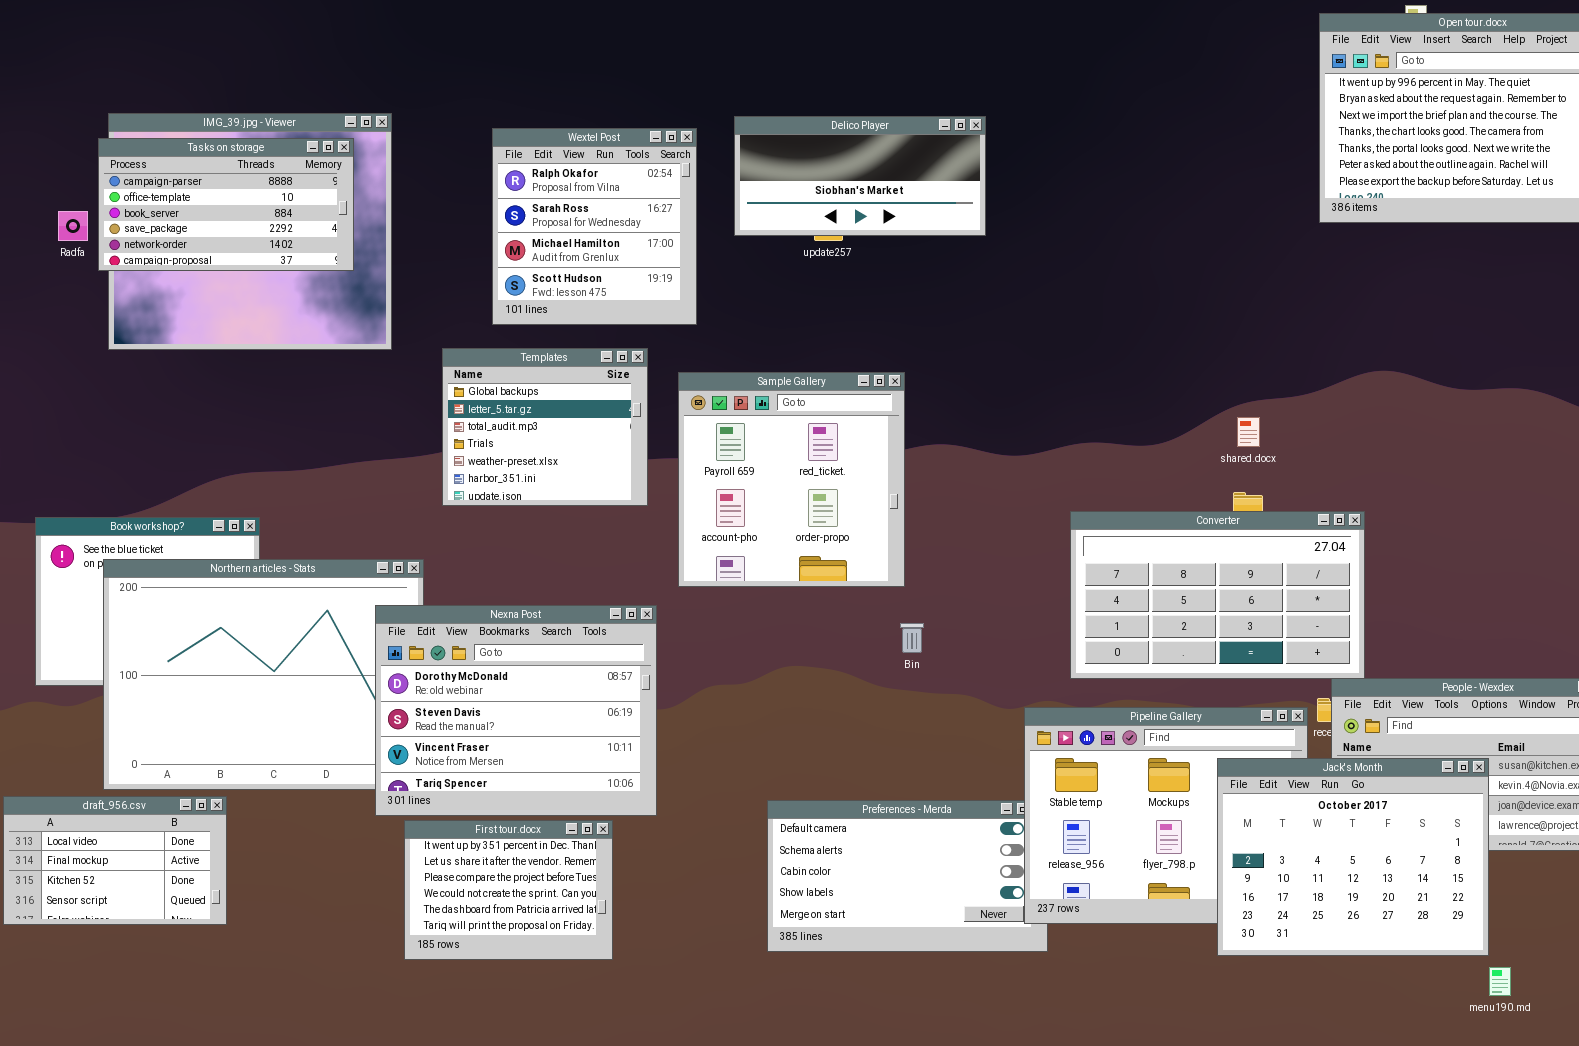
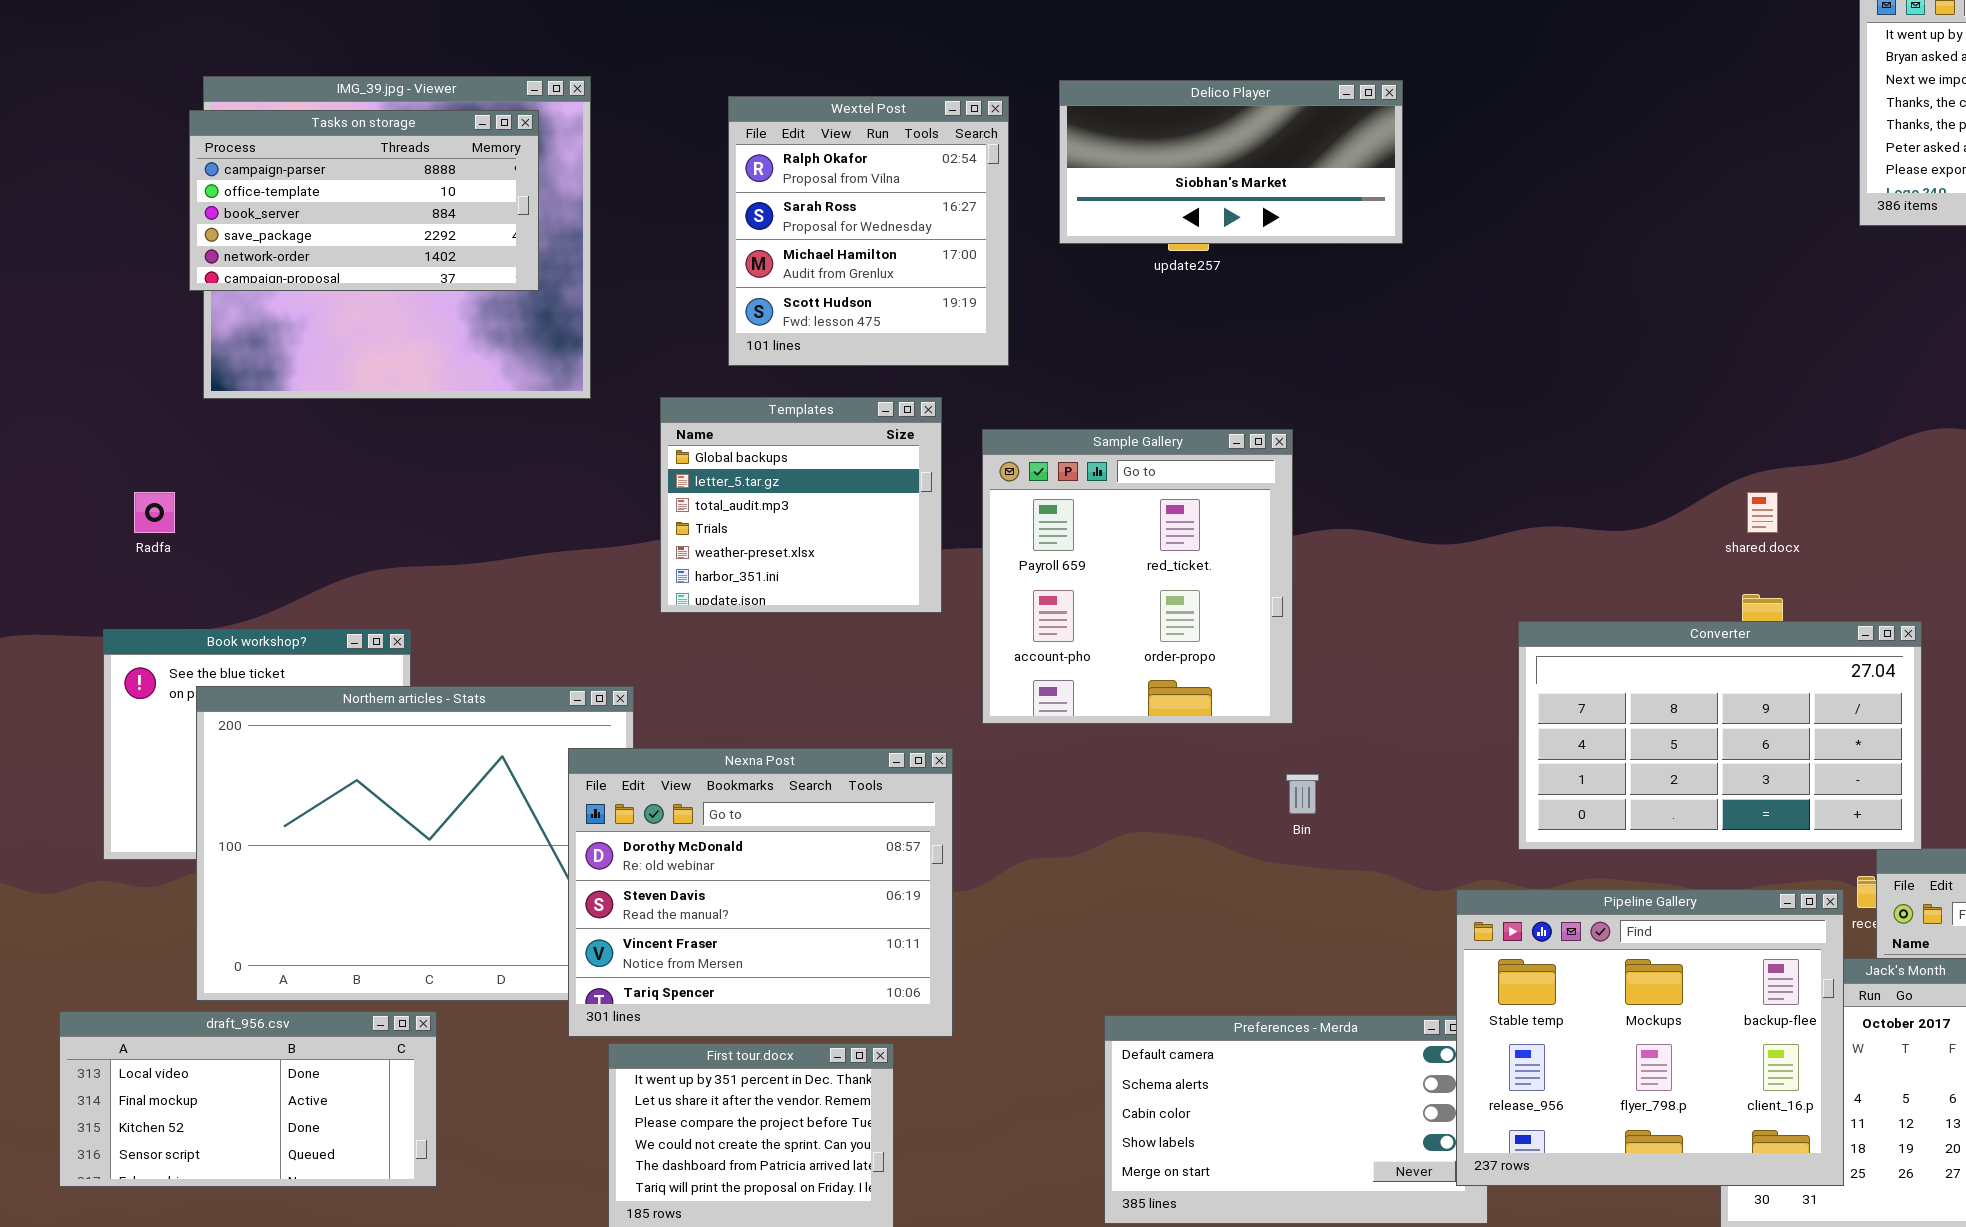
Radfa: [58,211,88,241] -> [134,492,175,533], moved
Pipeline Gallery: [1024,707,1308,924] -> [1456,889,1844,1186], raised
draft_956.csv: [3,796,227,925] -> [59,1011,437,1187], resized

